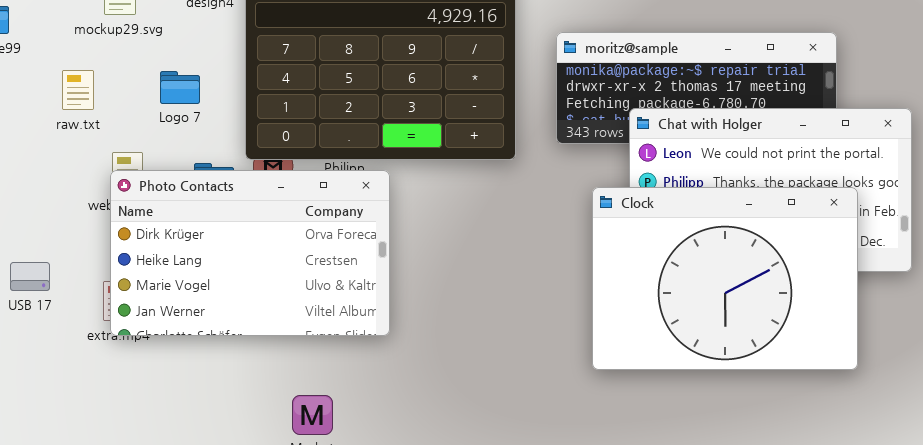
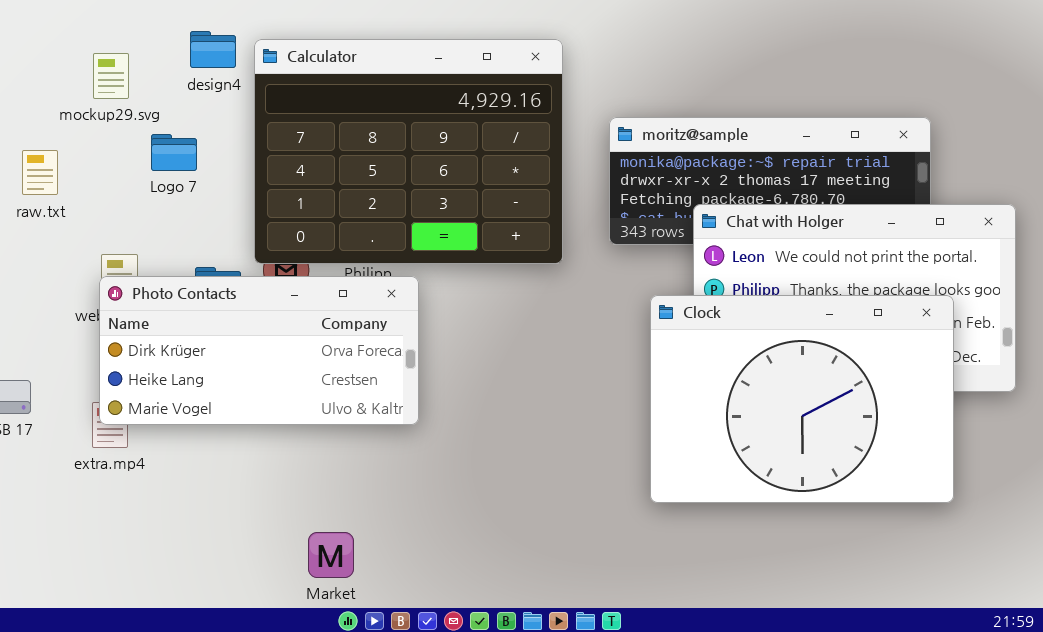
raw.txt: [62,70,94,110] -> [22,150,58,195], moved
Logo 7: [160,71,200,104] -> [151,134,197,171], moved
Photo Contacts: [110,170,390,336] -> [99,276,419,425], resized

